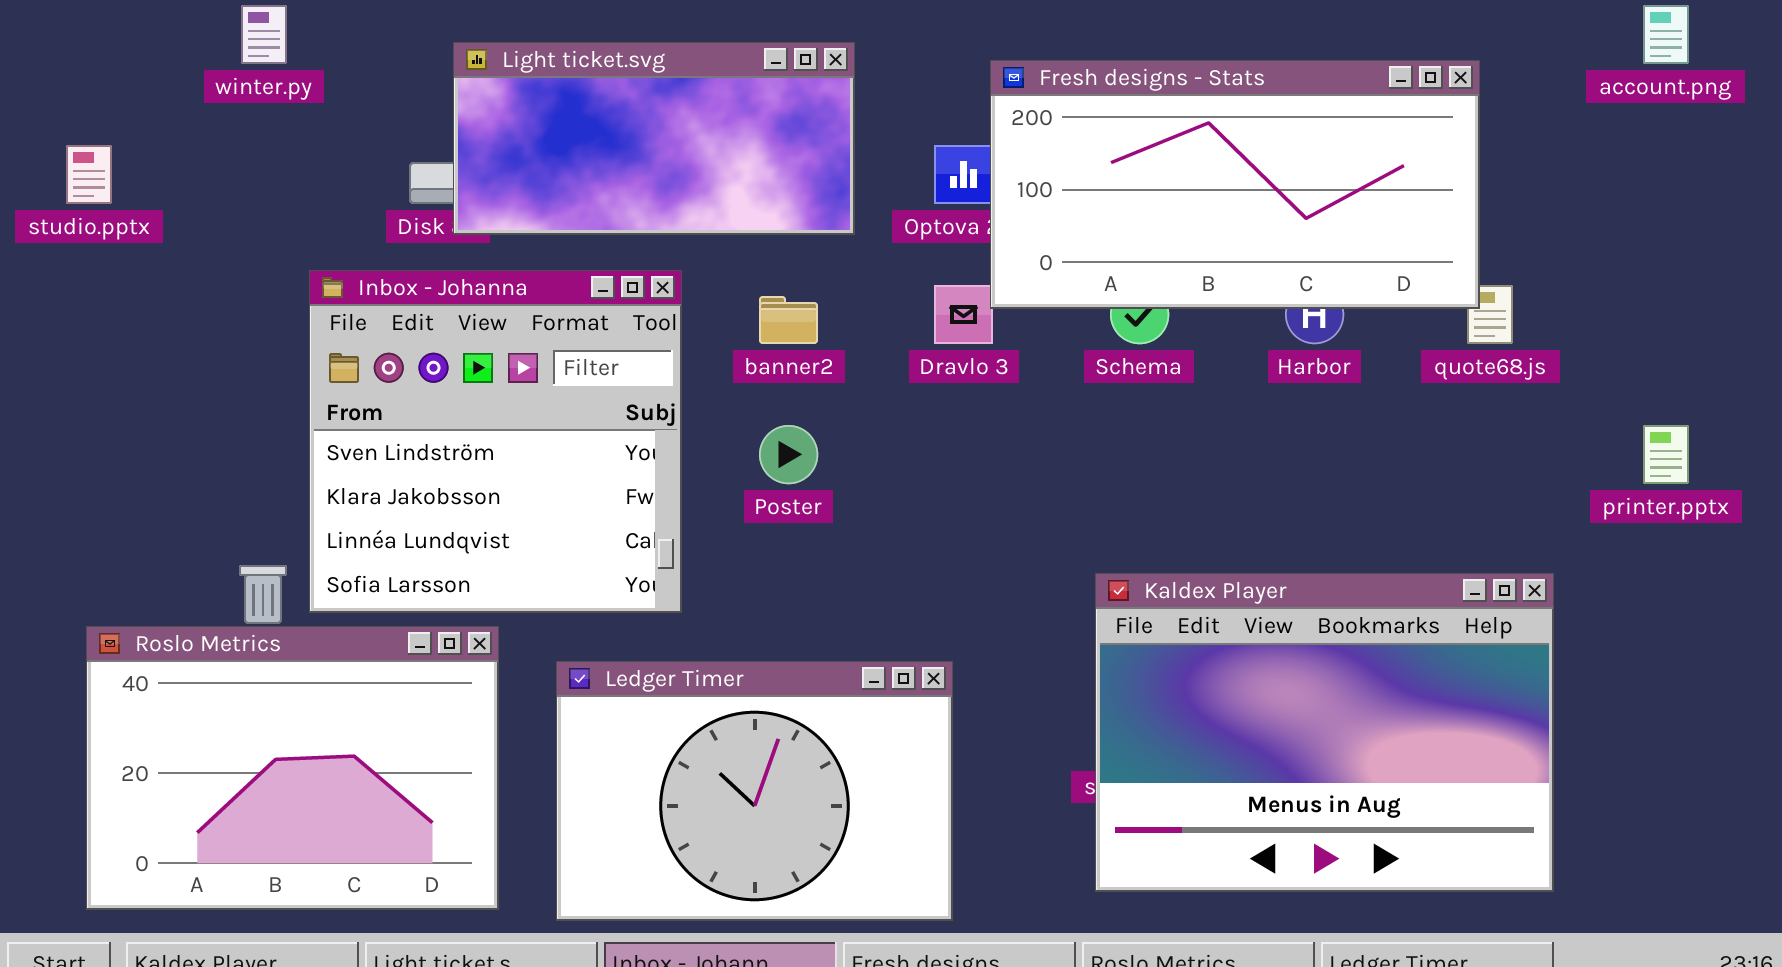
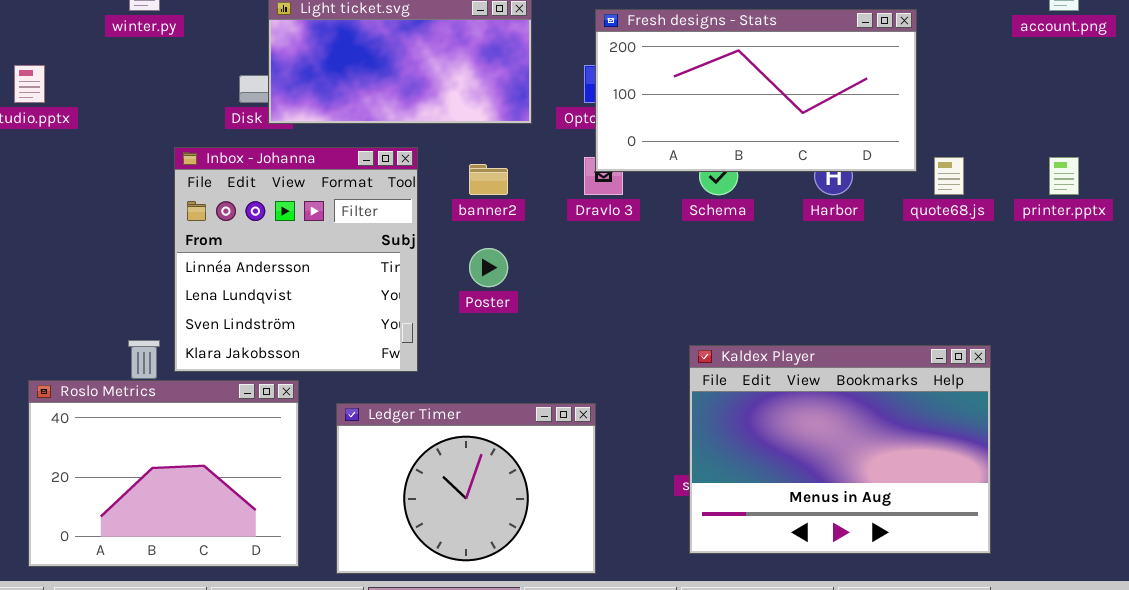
Fresh designs - Stats: [990,60,1480,309] -> [595,9,917,172], moved
Inbox - Johanna: [309,270,682,613] -> [174,147,418,372], scrolled up 2 rows
printer.pptx: [1643,425,1689,484] -> [1049,157,1079,195], moved

